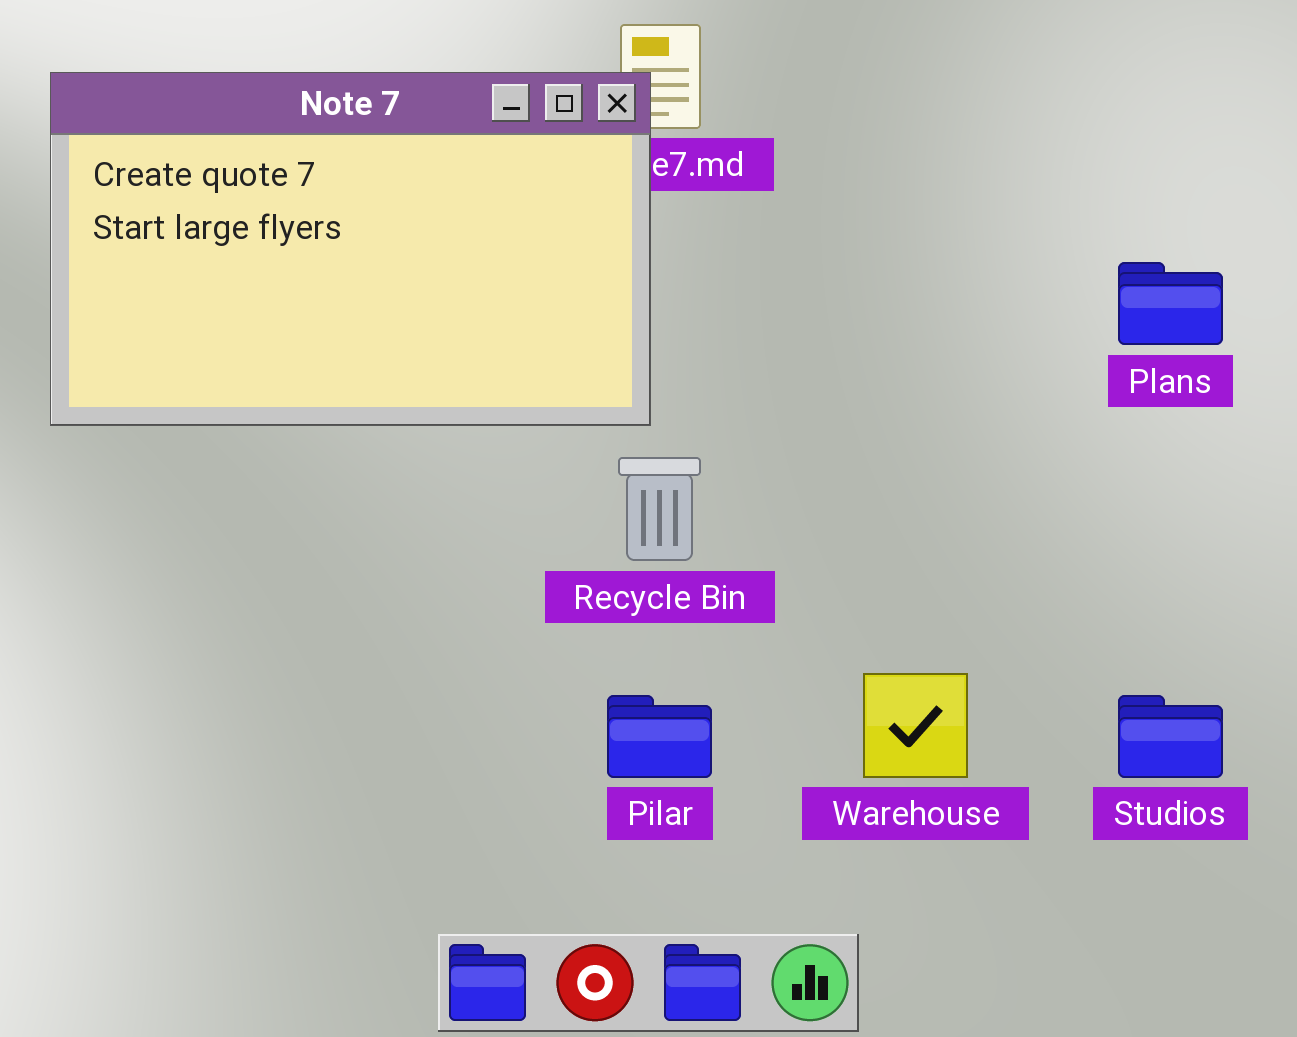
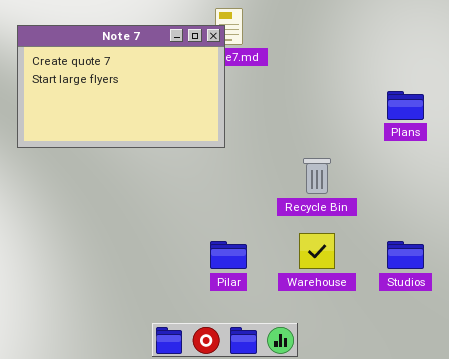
Recycle Bin: [618,457,701,561] -> [303,158,331,194], moved

